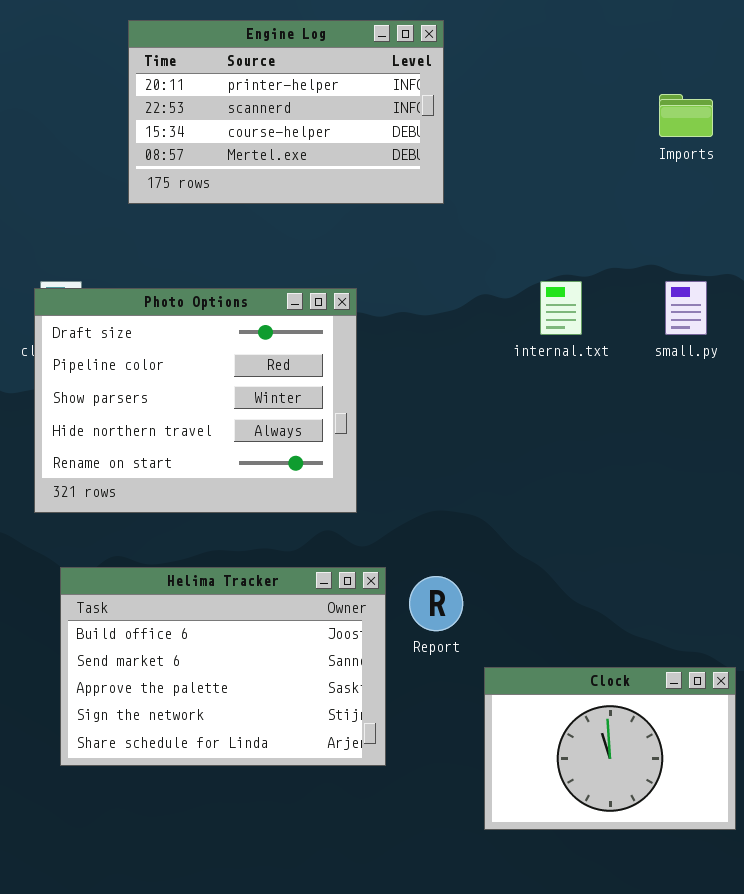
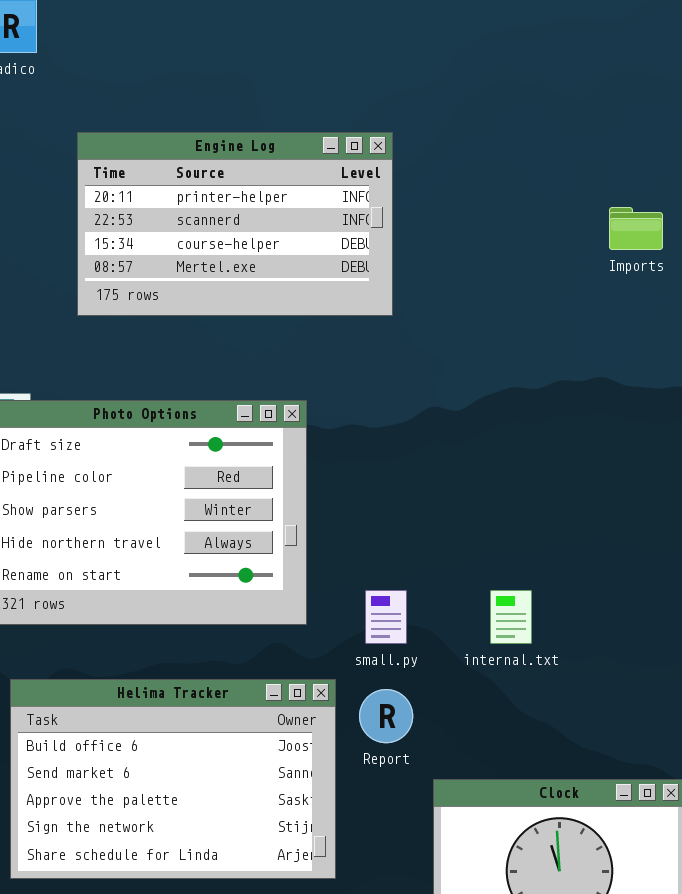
internal.txt: [540,281,582,335] -> [490,590,532,644], moved
small.py: [665,281,707,335] -> [365,590,407,644], moved

